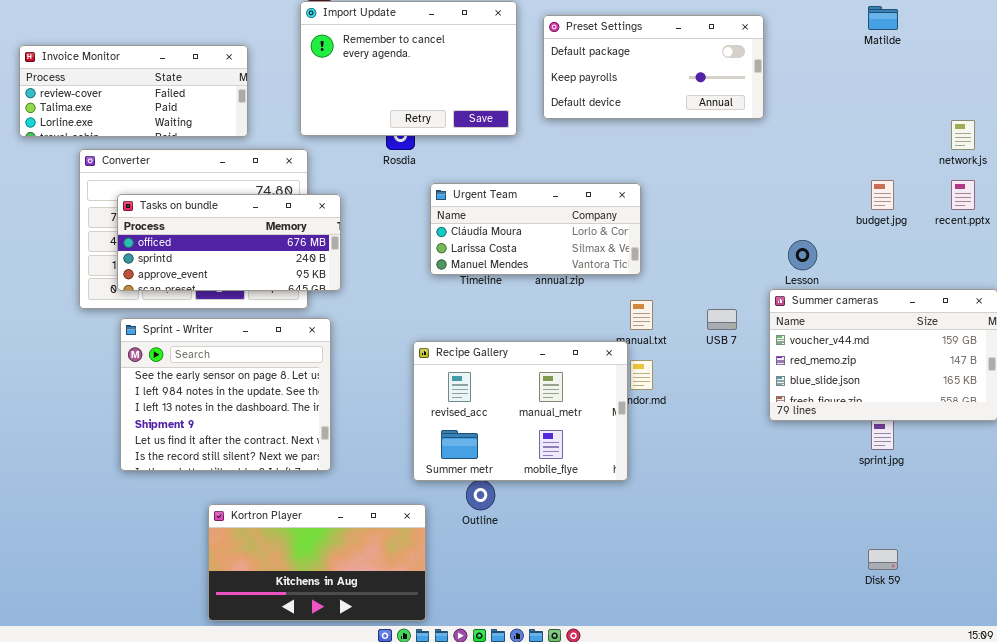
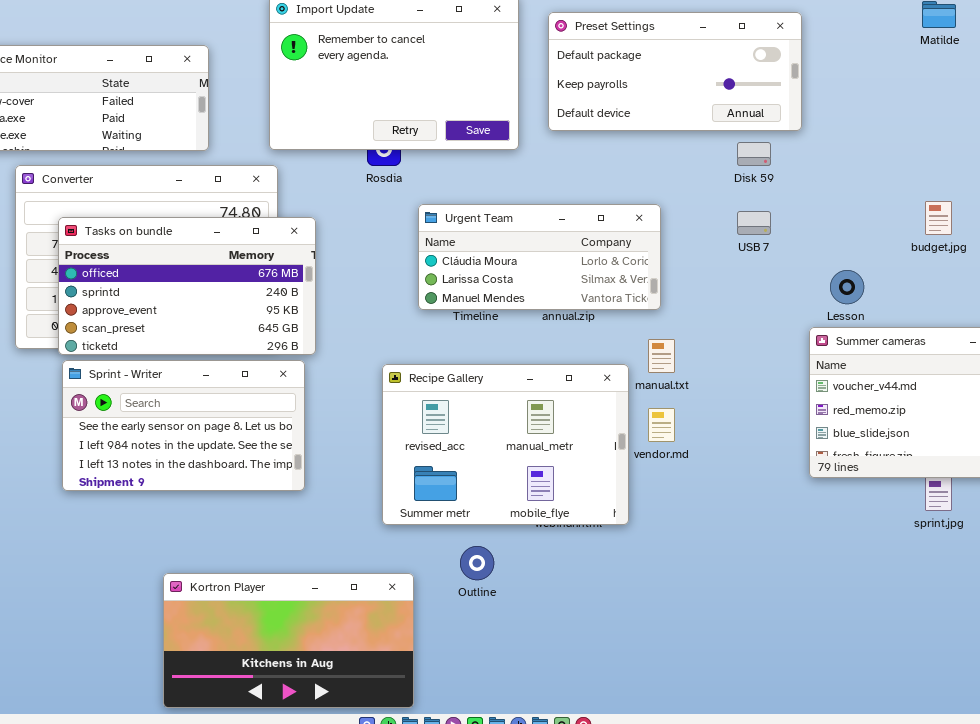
Tasks on bundle: [117,194,341,291] -> [58,217,316,355], resized
USB 7: [707,309,737,330] -> [737,211,771,235], moved
Sprint - Writer: [120,318,331,471] -> [62,360,305,491], resized
Recipe Gallery: [413,341,628,481] -> [382,364,629,525], moved
Disk 59: [868,549,898,570] -> [737,142,771,166], moved

